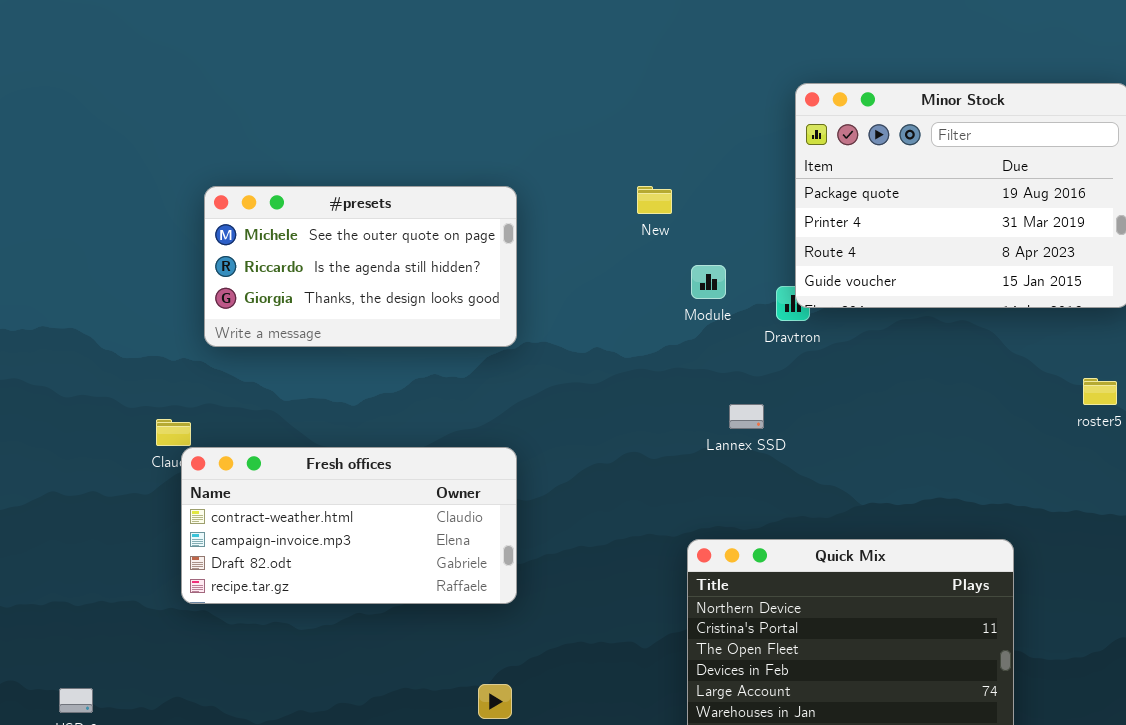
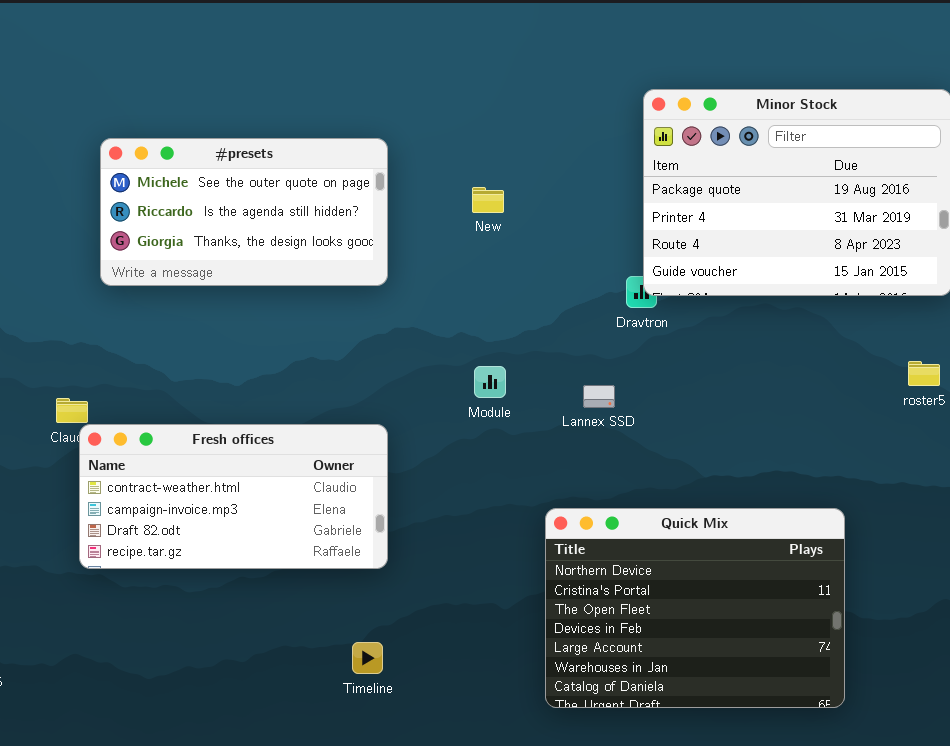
#presets: [204,186,517,347] -> [100,138,388,286], moved
New: [637,186,672,214] -> [472,187,504,213], moved
Module: [691,265,726,299] -> [474,366,506,398], moved

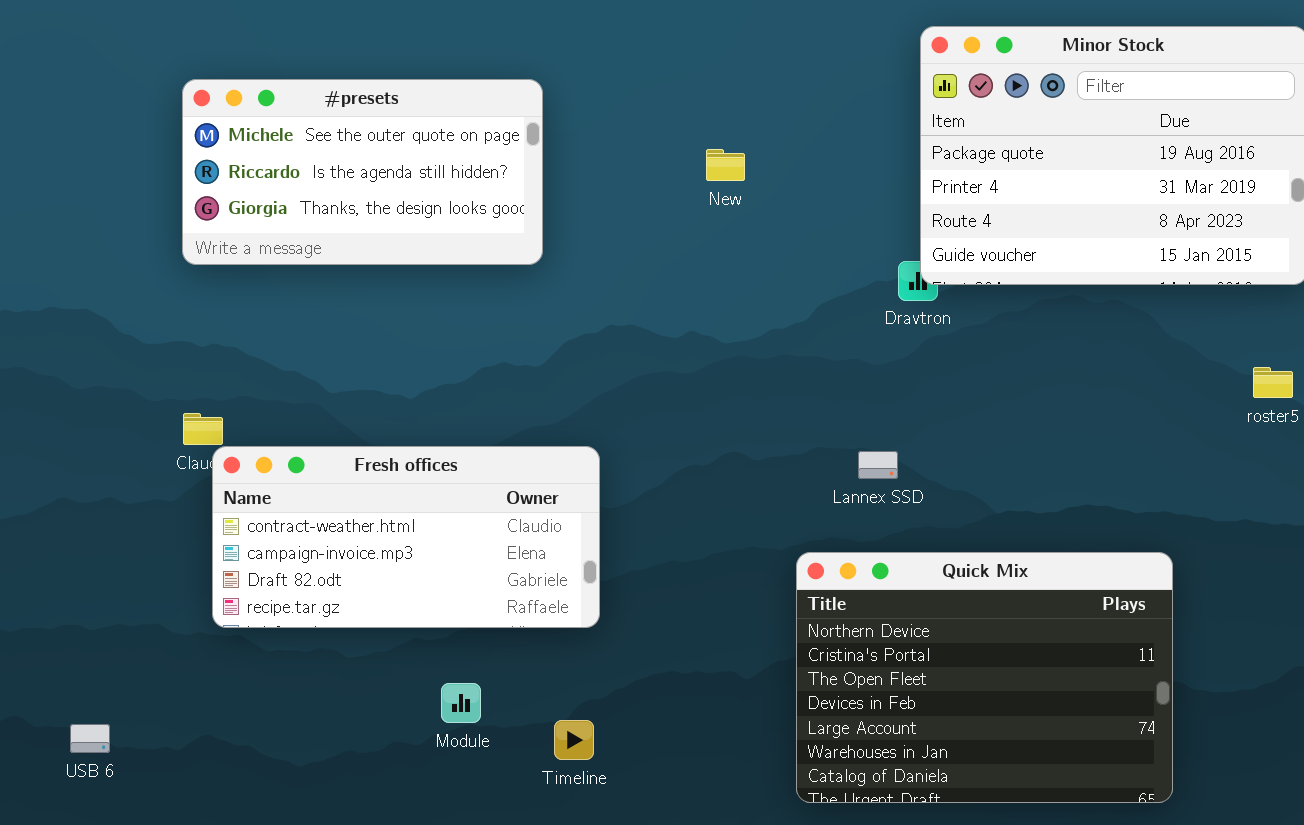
#presets: [100,138,388,286] -> [182,79,543,265], moved
Module: [474,366,506,398] -> [441,683,481,723], moved
Lannex SSD: [583,385,615,408] -> [858,451,898,479], moved

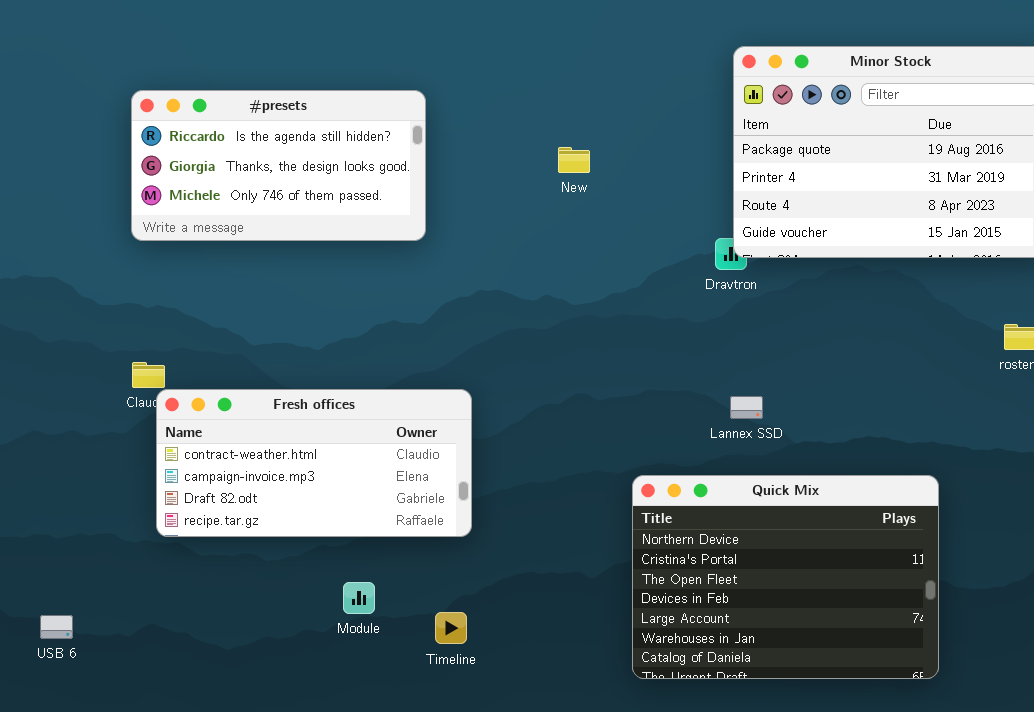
#presets: [182,79,543,265] -> [131,90,426,241], scrolled down 1 row
Lannex SSD: [858,451,898,479] -> [730,396,763,419], moved

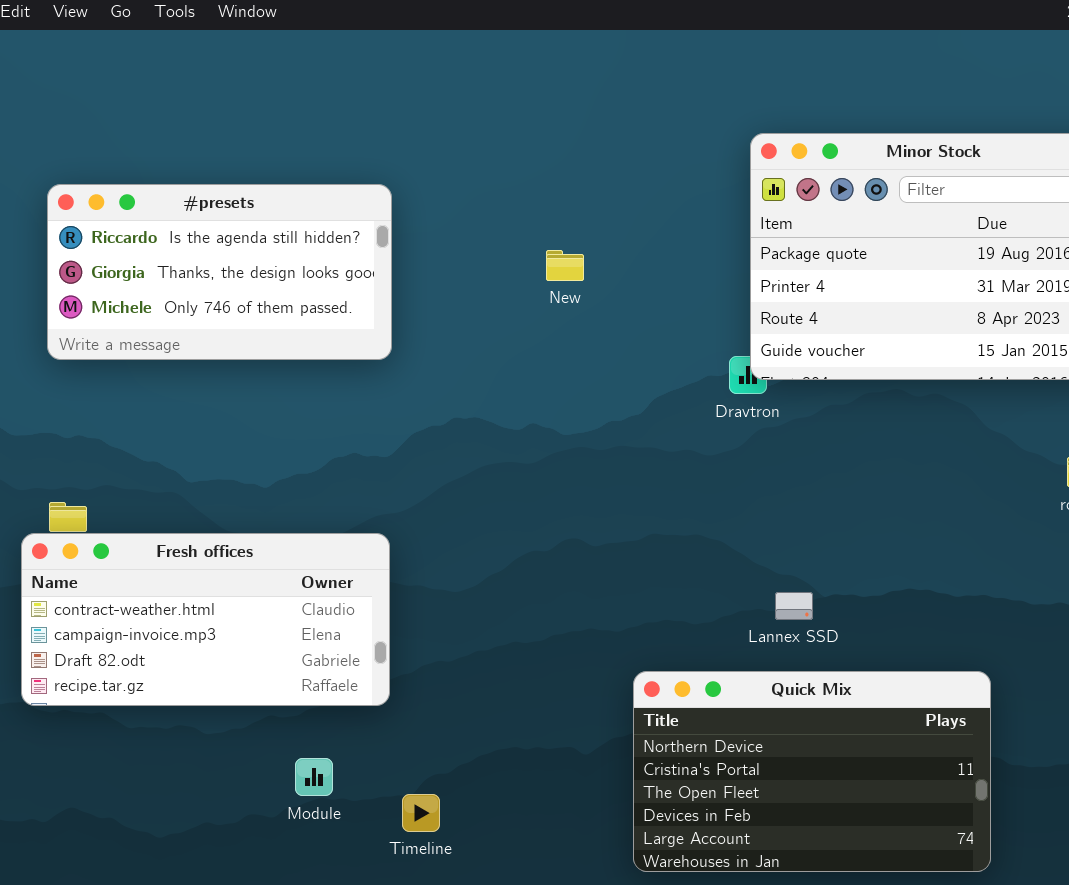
Fresh offices: [156,389,472,537] -> [21,533,390,706], moved
Lannex SSD: [730,396,763,419] -> [775,592,813,620], moved
Quick Mix: [632,475,939,679] -> [633,671,991,872], resized

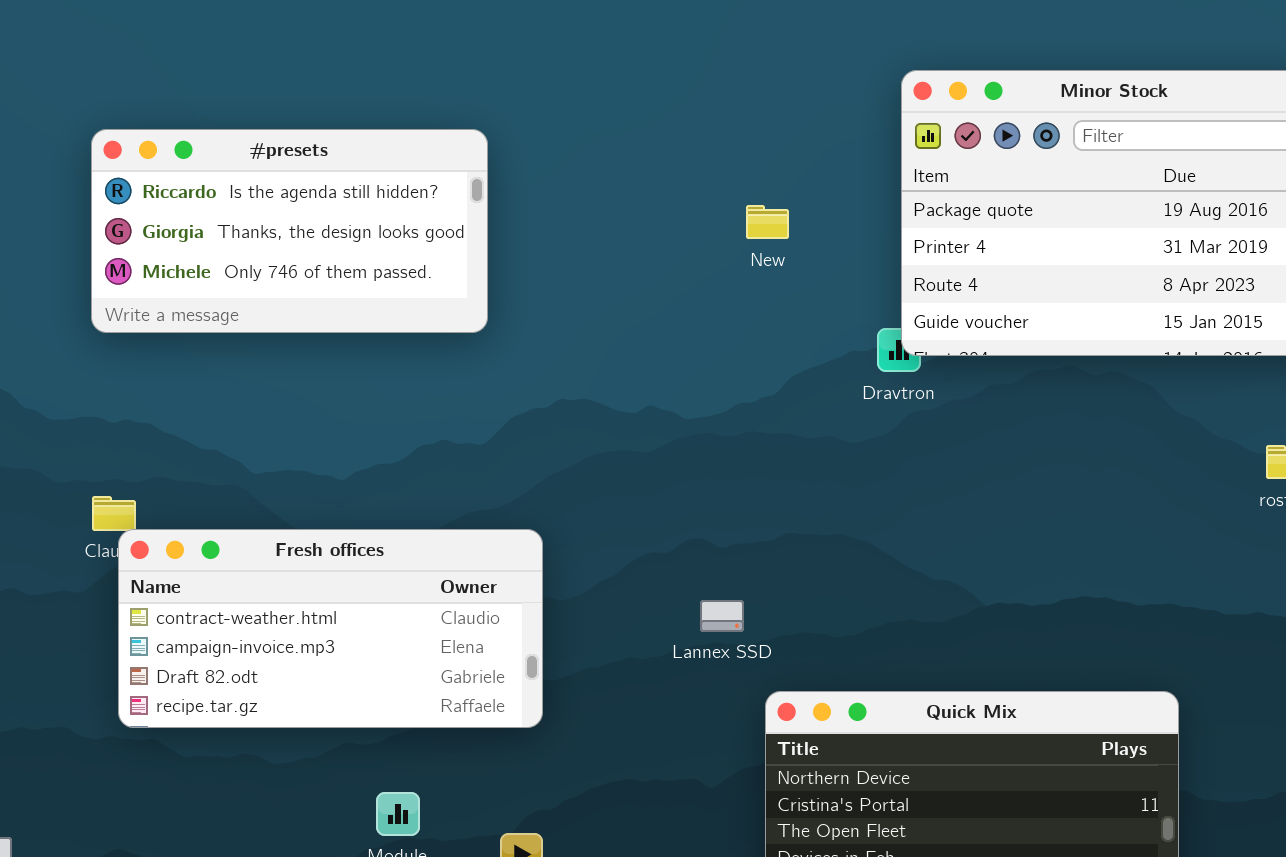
New: [546,250,584,281] -> [746,205,789,239], moved
Fresh offices: [21,533,390,706] -> [118,529,543,728], moved
Lannex SSD: [775,592,813,620] -> [700,600,744,632], moved

